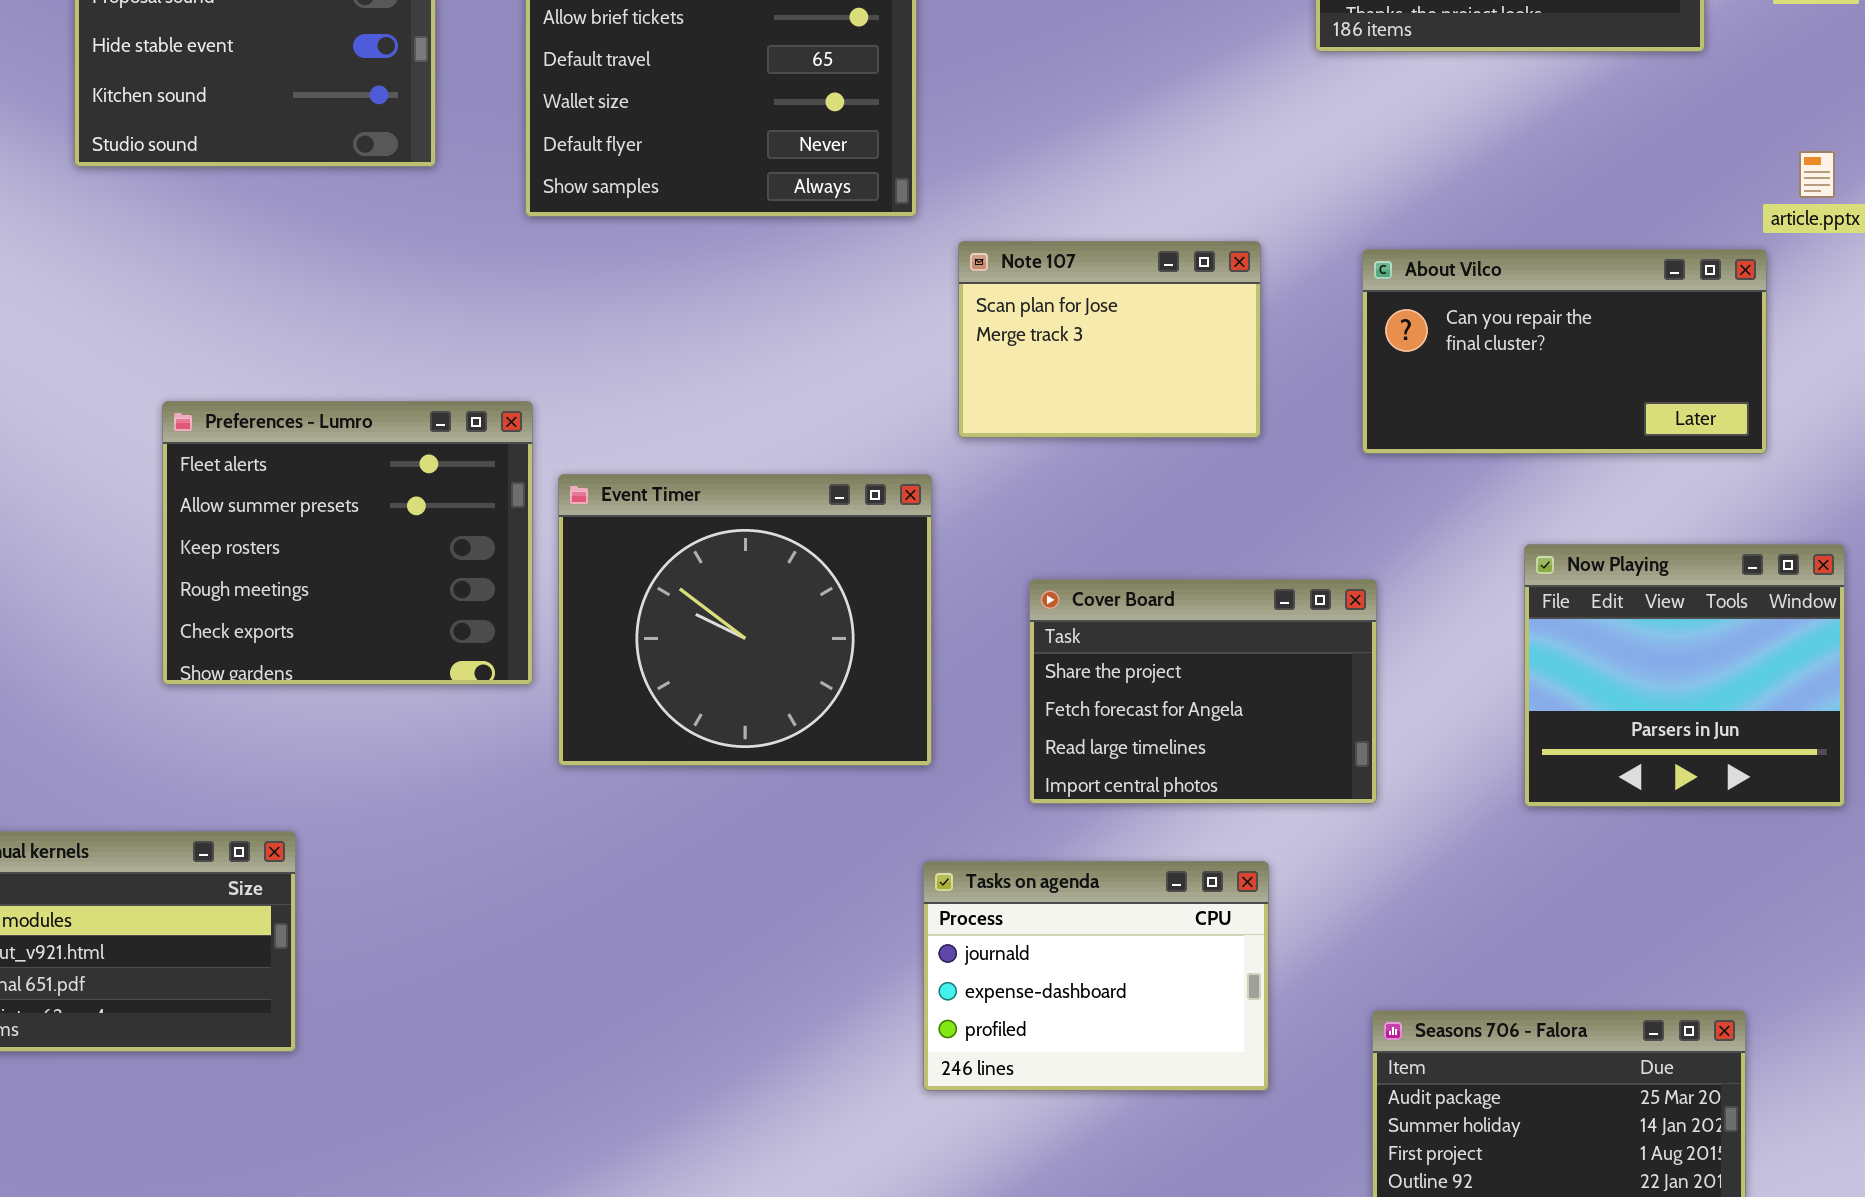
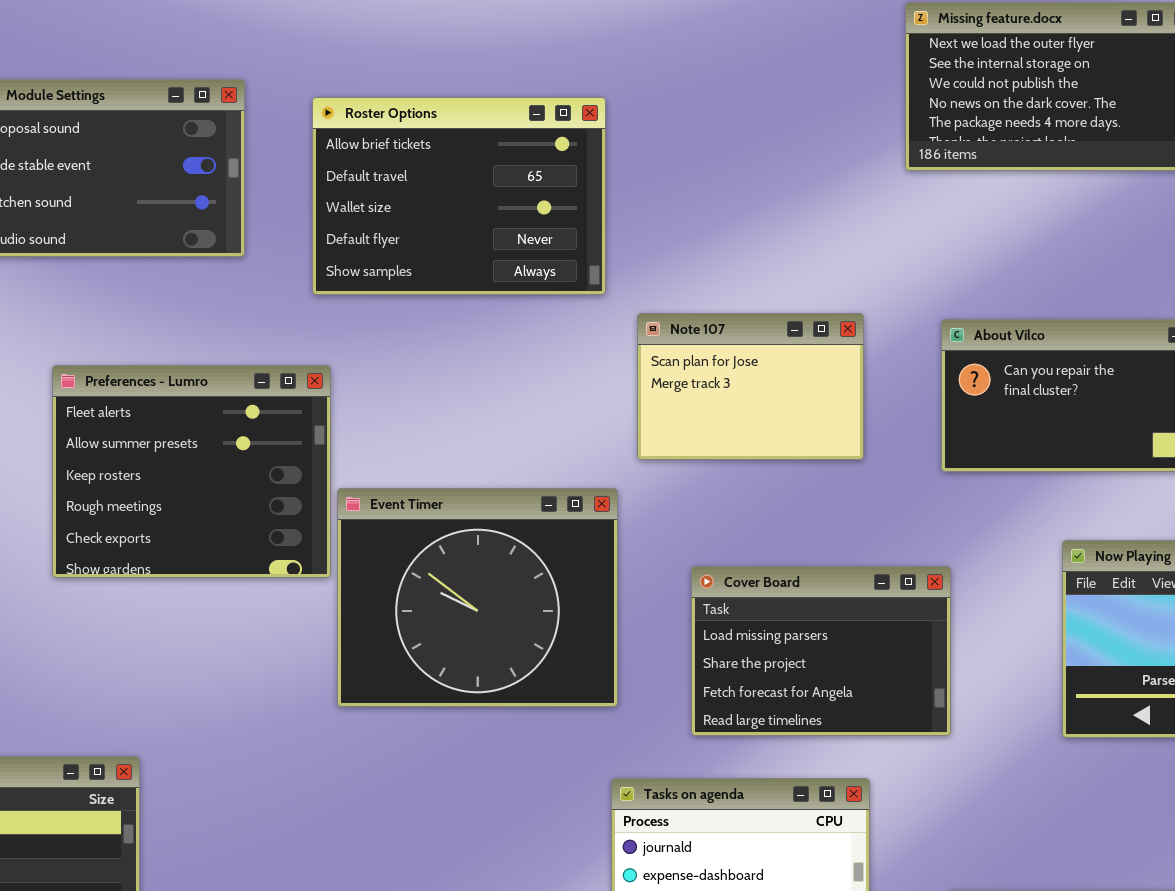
Preferences - Lumro: [162,401,533,685] -> [52,365,331,578], moved
Cover Board: [1029,579,1377,804] -> [691,566,951,736], scrolled up 1 row

